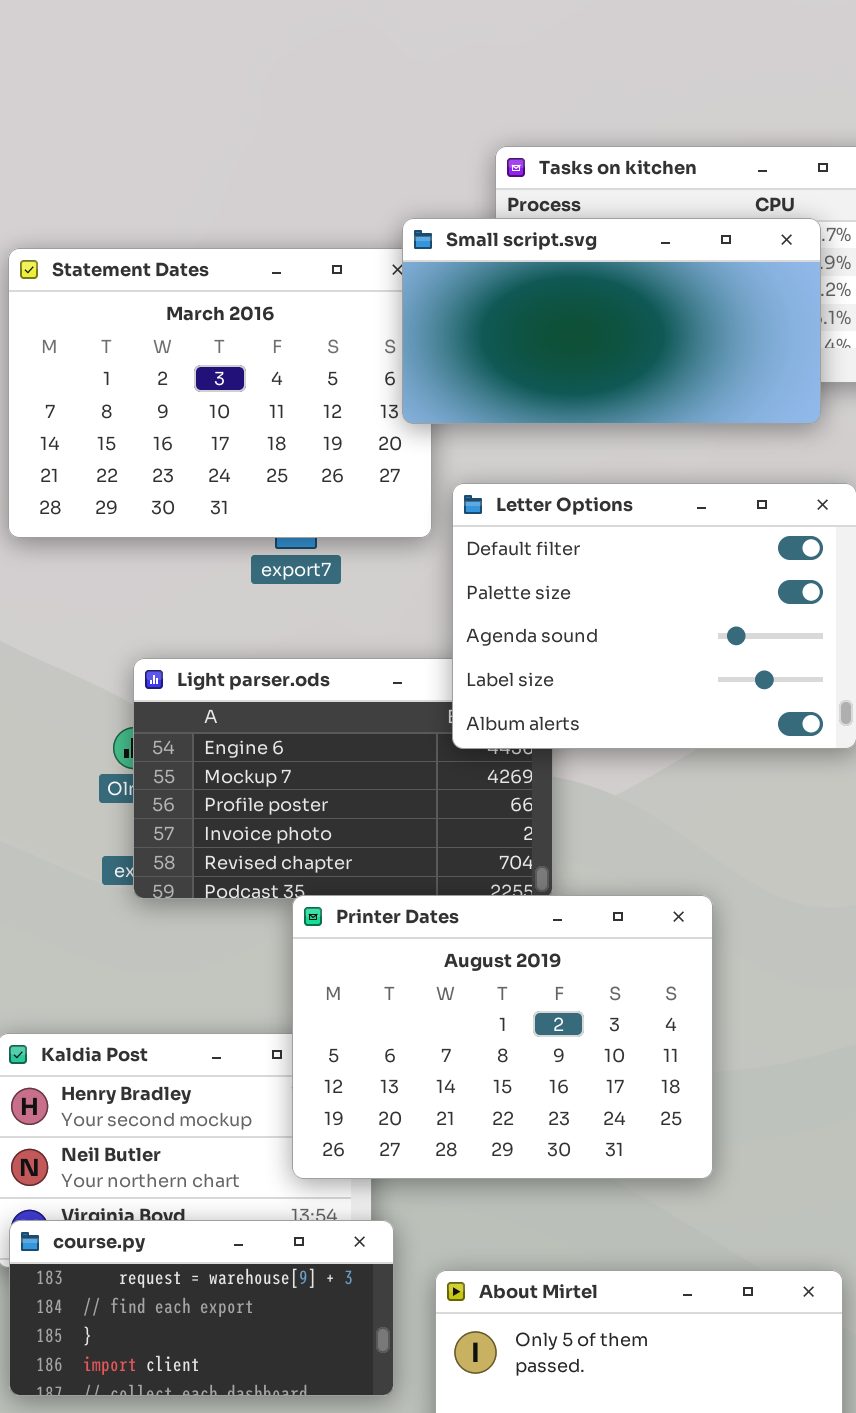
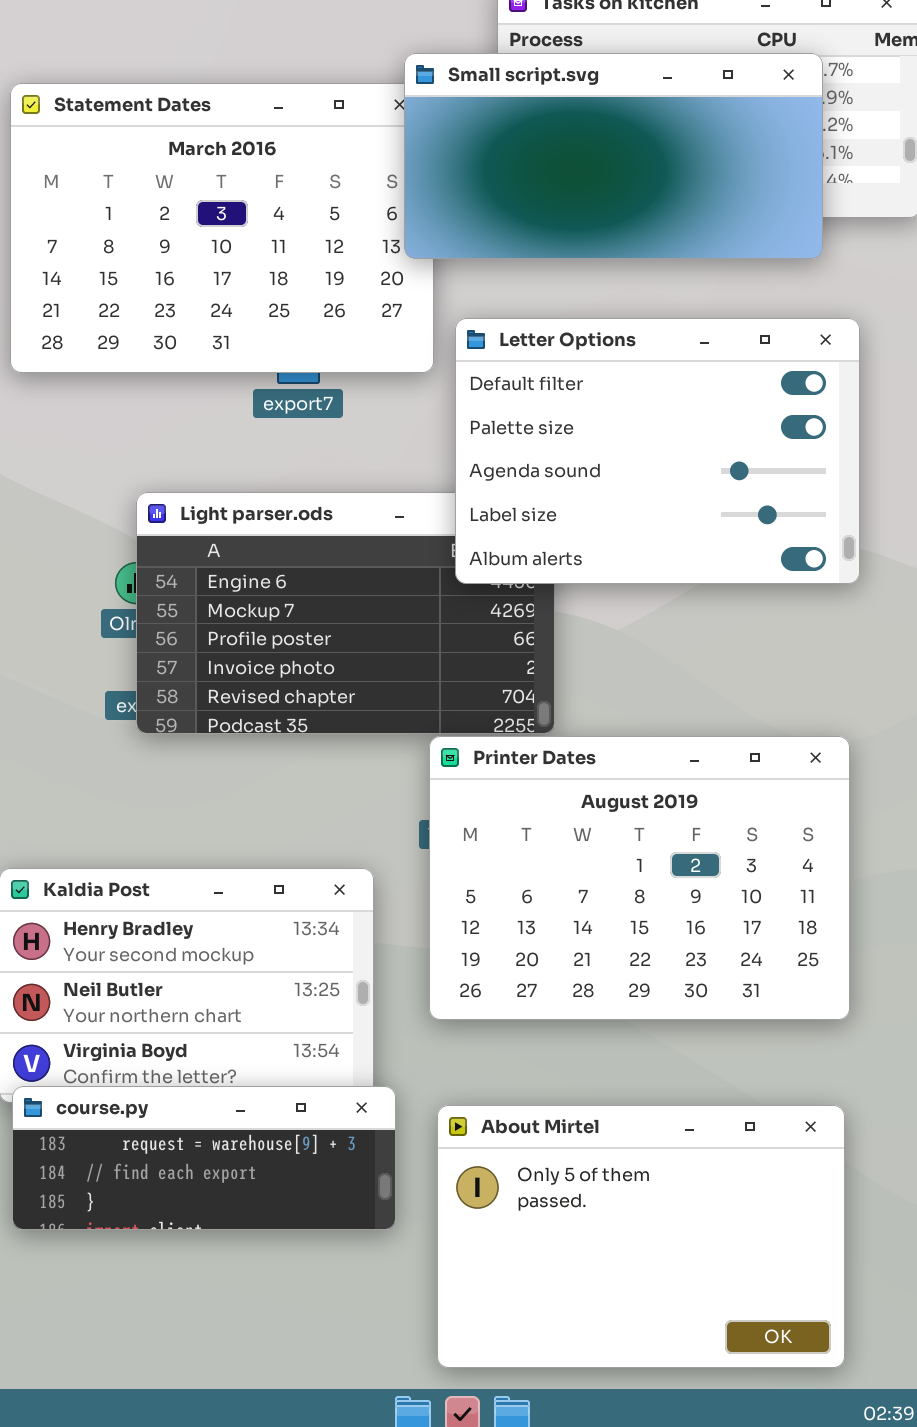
Printer Dates: [292,895,713,1179] -> [429,736,850,1020], moved
course.py: [9,1220,394,1396] -> [12,1086,396,1230], resized

